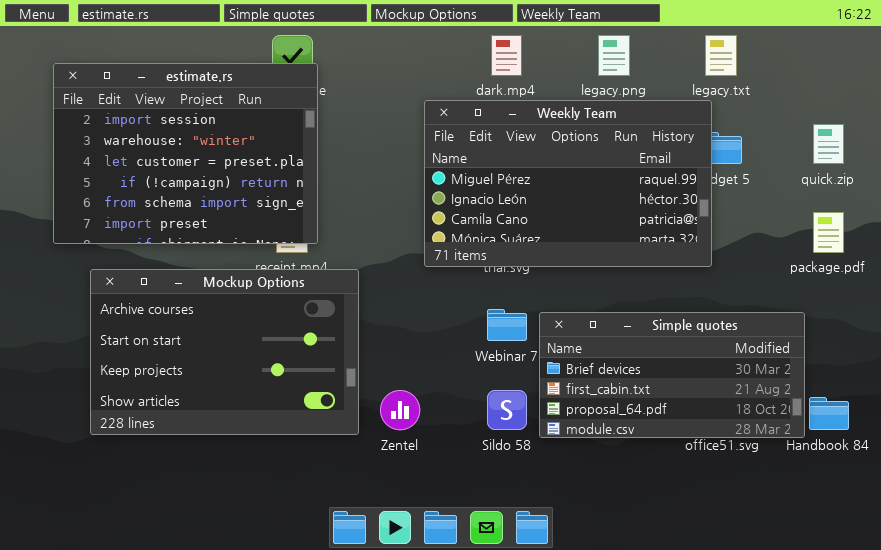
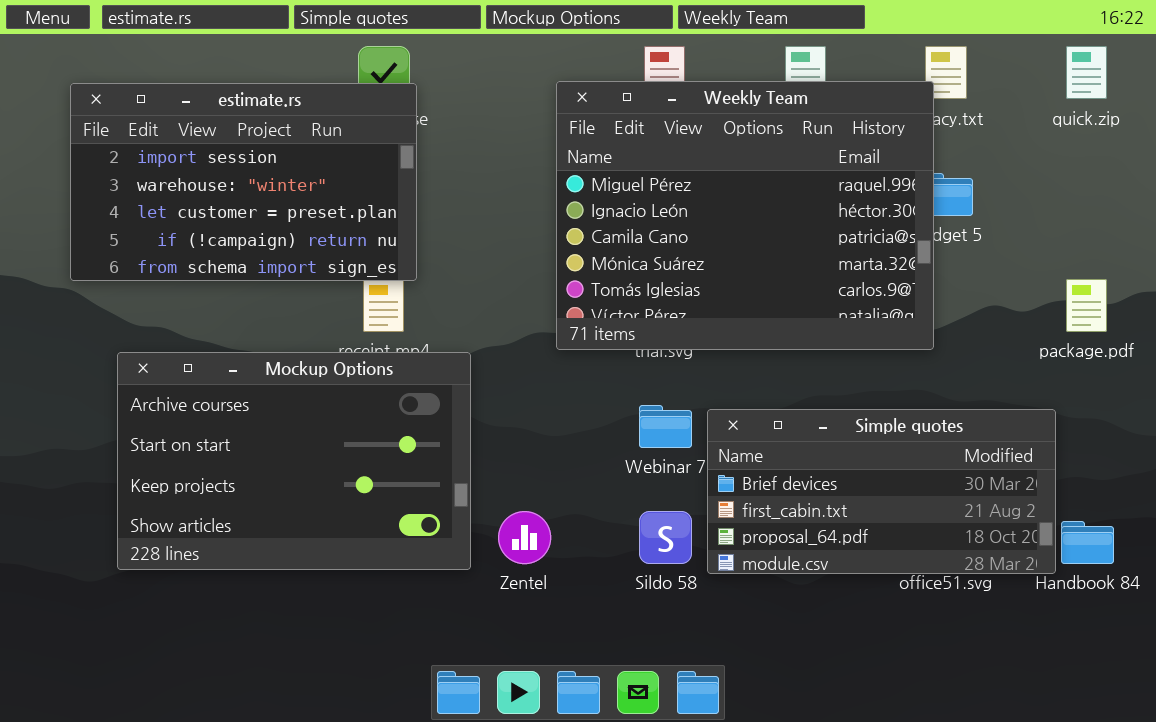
estimate.rs: [53,63,318,244] -> [70,83,417,281], resized
Weekly Team: [424,100,712,267] -> [556,81,934,350], resized
quick.zip: [813,124,844,164] -> [1066,46,1107,99], moved

